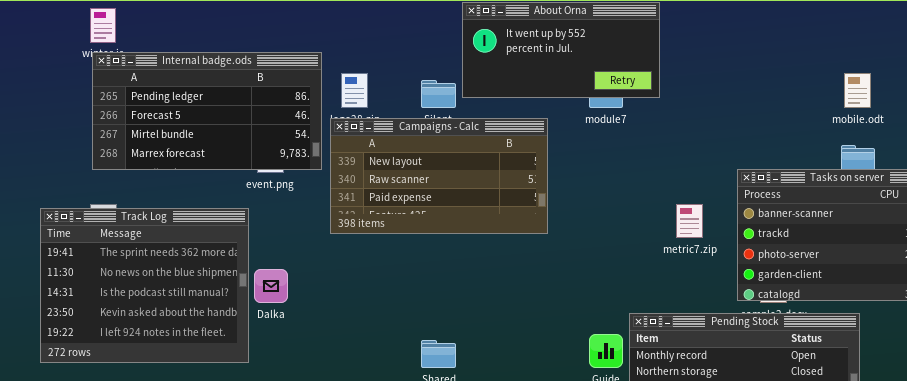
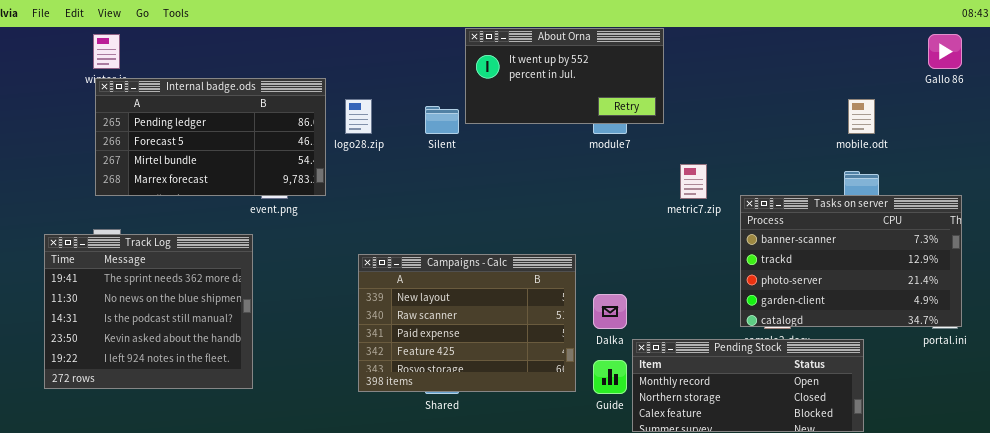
Campaigns - Calc: [330,118,548,234] -> [358,254,576,392], moved, resized
metric7.zip: [676,204,703,238] -> [680,164,707,199], moved
Dalka: [254,269,288,303] -> [593,294,627,329], moved

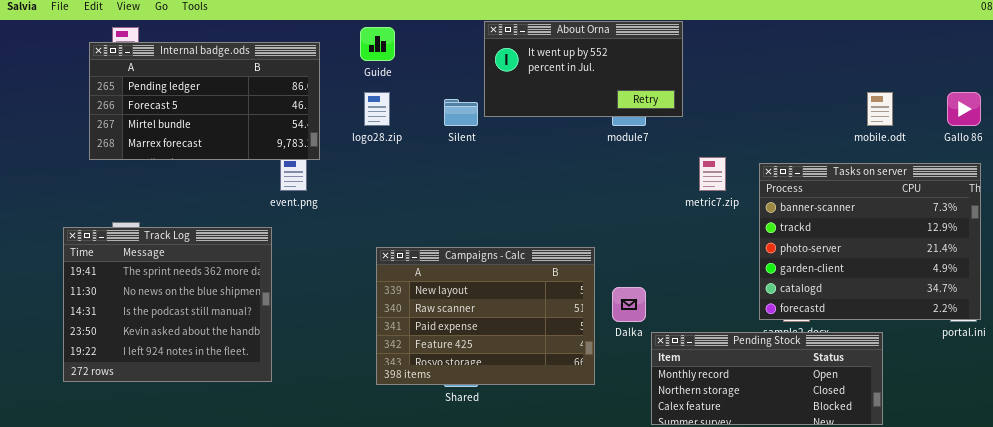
Gallo 86: [928,34,962,69] -> [947,92,981,126], moved
Internal badge.ods: [95,78,326,196] -> [89,42,320,160], moved
Tasks on server: [740,195,962,327] -> [759,163,981,320], resized
Guide: [593,360,627,394] -> [360,27,395,61], moved

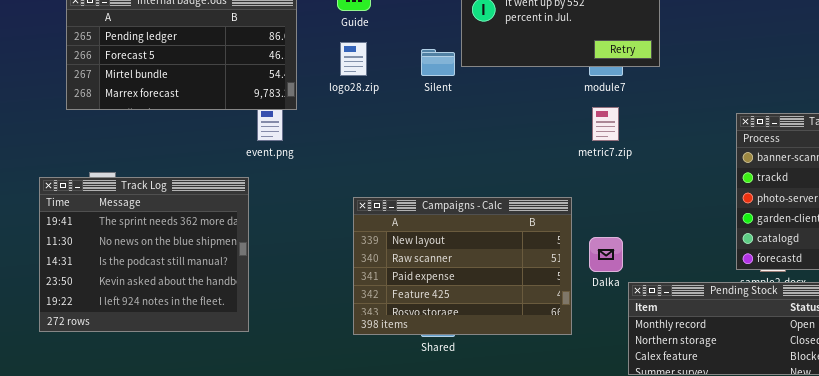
metric7.zip: [699,157,726,191] -> [592,107,619,141], moved

